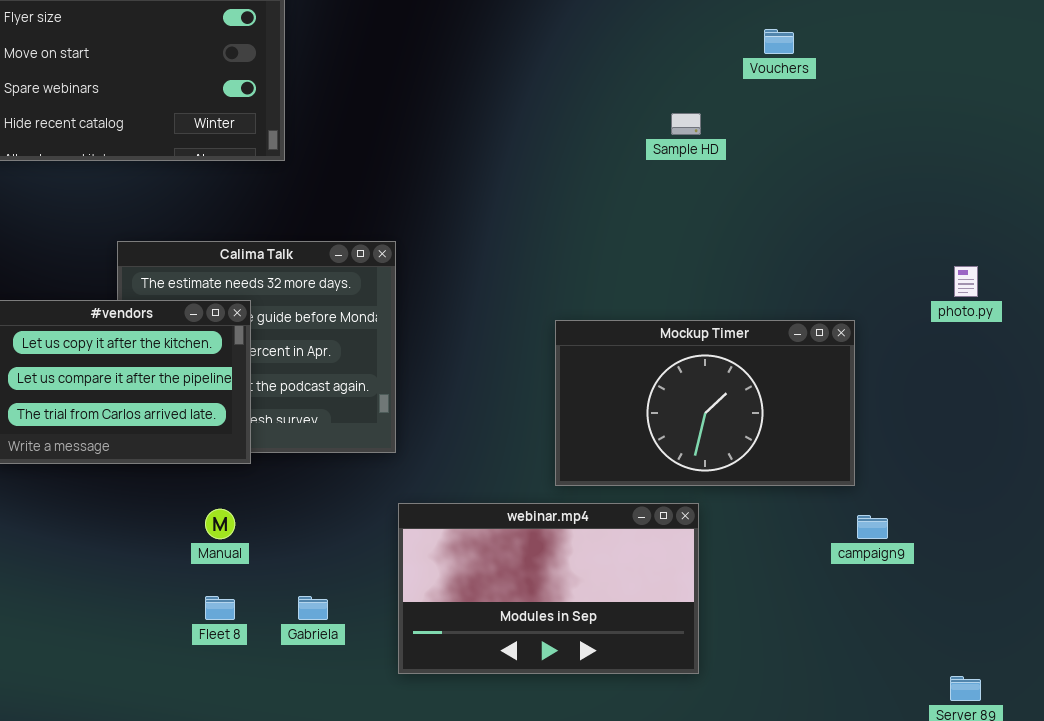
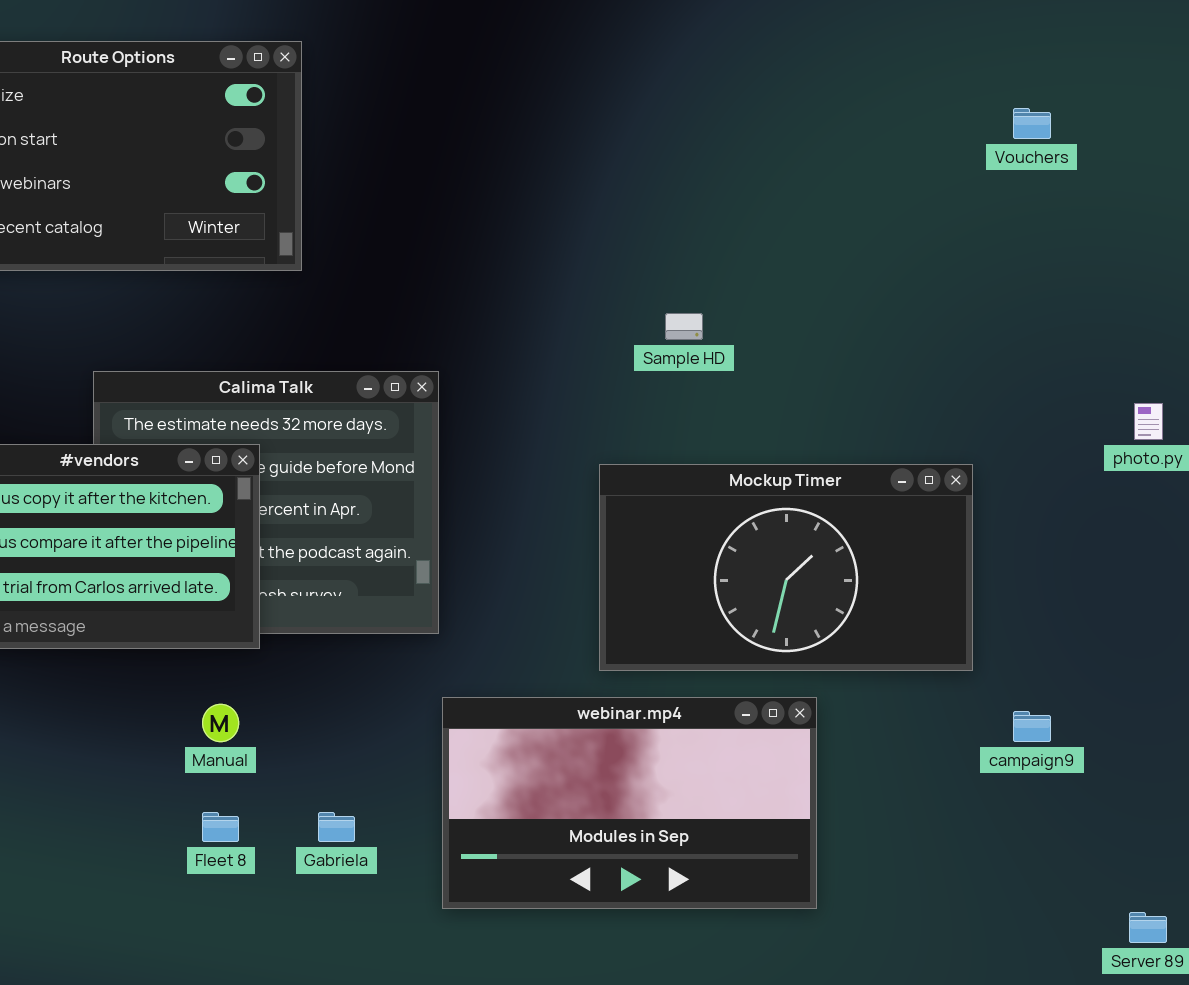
Vouchers: [764,29,794,54] -> [1013,108,1051,139], moved
Sample HD: [671,113,701,135] -> [665,313,703,340], moved
Mockup Timer: [555,320,855,486] -> [599,464,973,671], moved

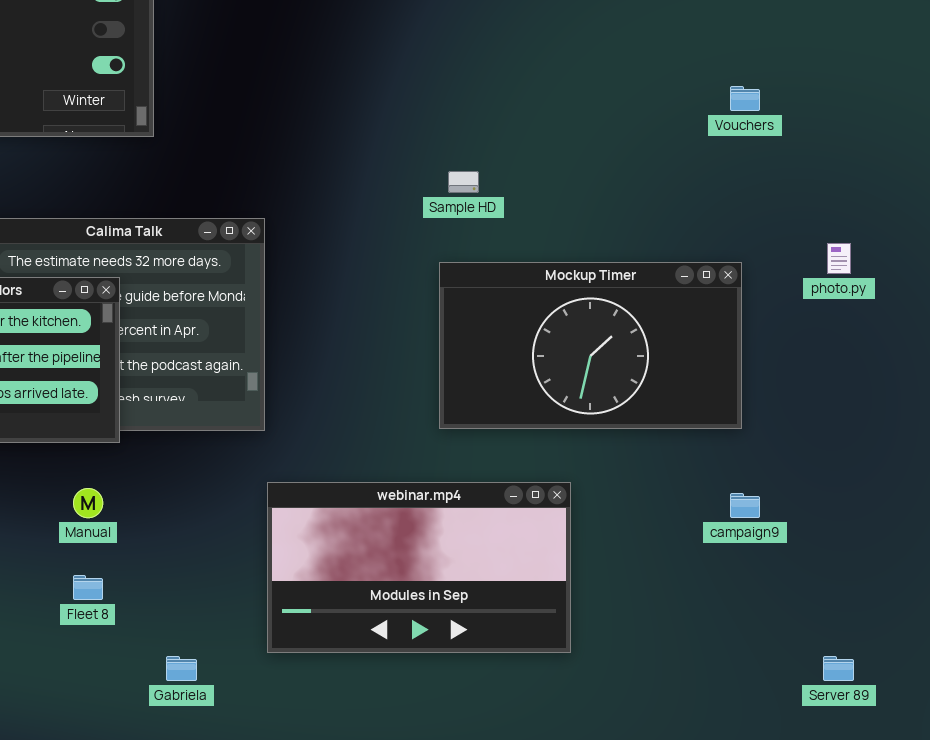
Vouchers: [1013,108,1051,139] -> [730,86,760,111], moved
Mockup Timer: [599,464,973,671] -> [439,262,742,429], moved
Gabriela: [318,812,355,842] -> [166,656,197,681], moved

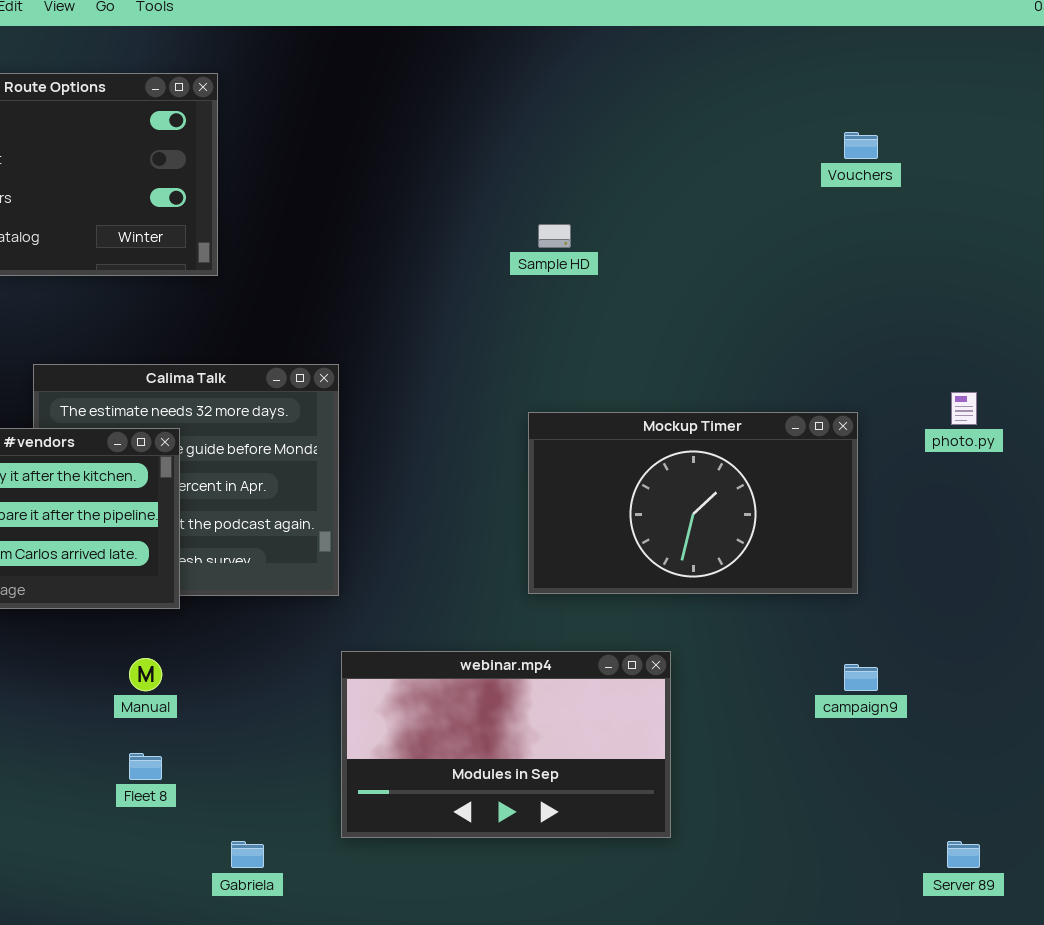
Vouchers: [730,86,760,111] -> [844,132,878,159], moved
Sample HD: [448,171,479,193] -> [538,224,571,248], moved

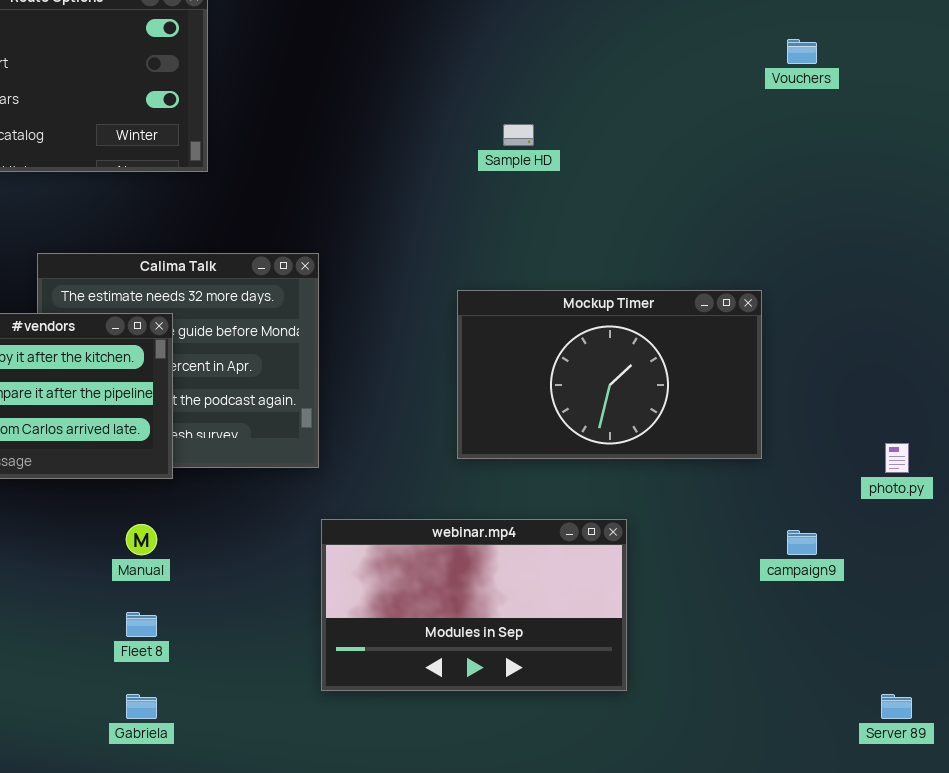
photo.py: [951,392,977,425] -> [885,443,909,473], moved
Mockup Timer: [528,412,858,594] -> [457,290,762,459], moved
Gabriela: [231,841,264,868] -> [126,694,157,719], moved

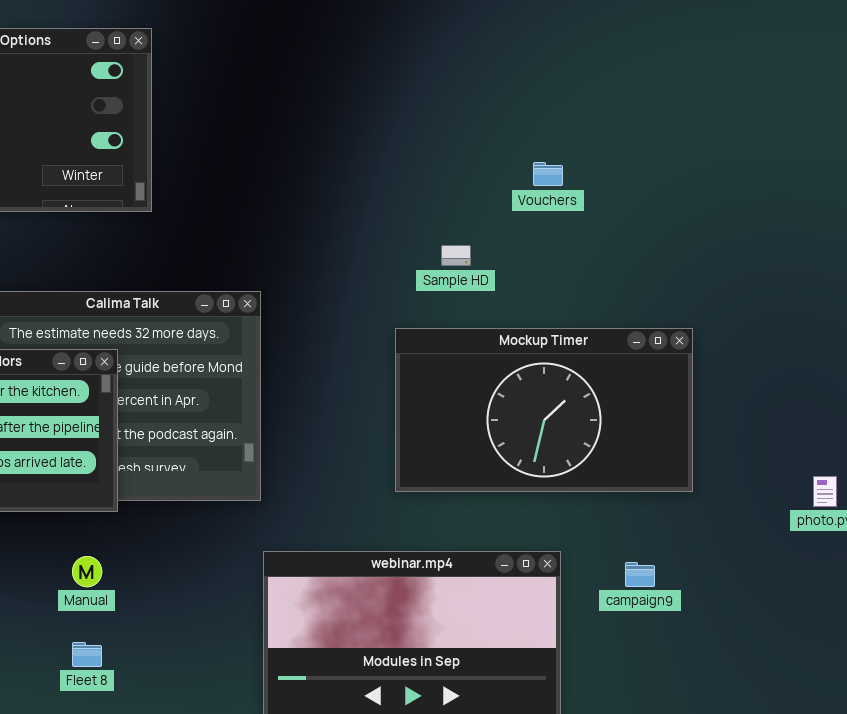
Vouchers: [787,39,817,64] -> [533,162,563,186], moved
Sample HD: [503,124,534,146] -> [441,245,471,266], moved
campaign9: [787,530,817,555] -> [625,562,655,587], moved

